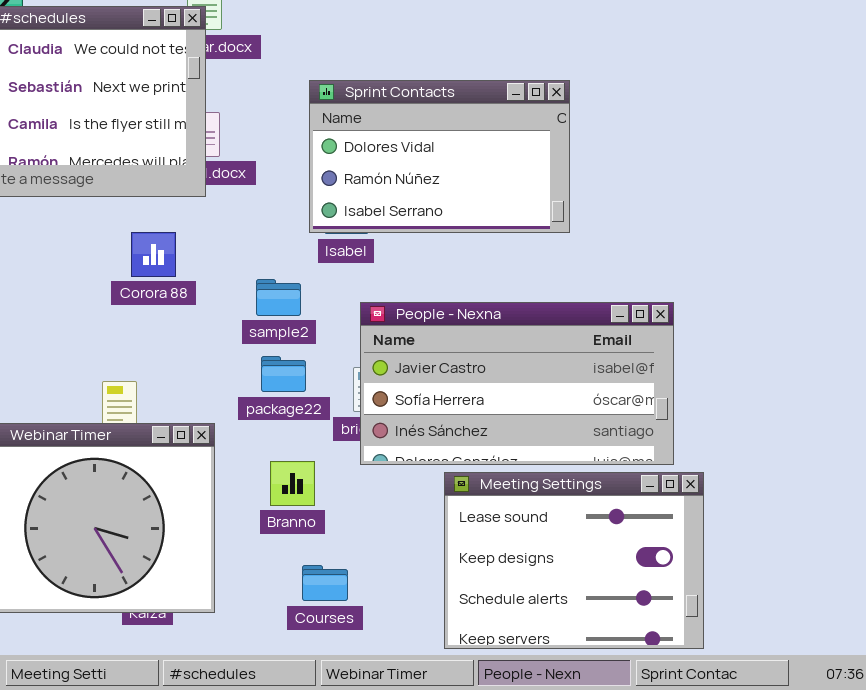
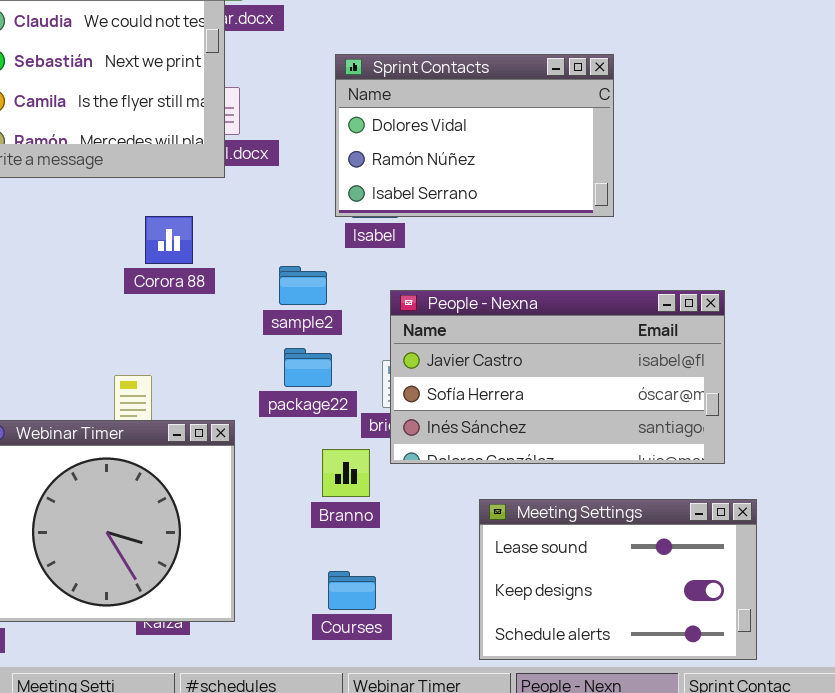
Branno: [270,461,315,506] -> [322,449,370,497], moved
Meeting Settings: [444,472,704,649] -> [479,499,757,660], resized

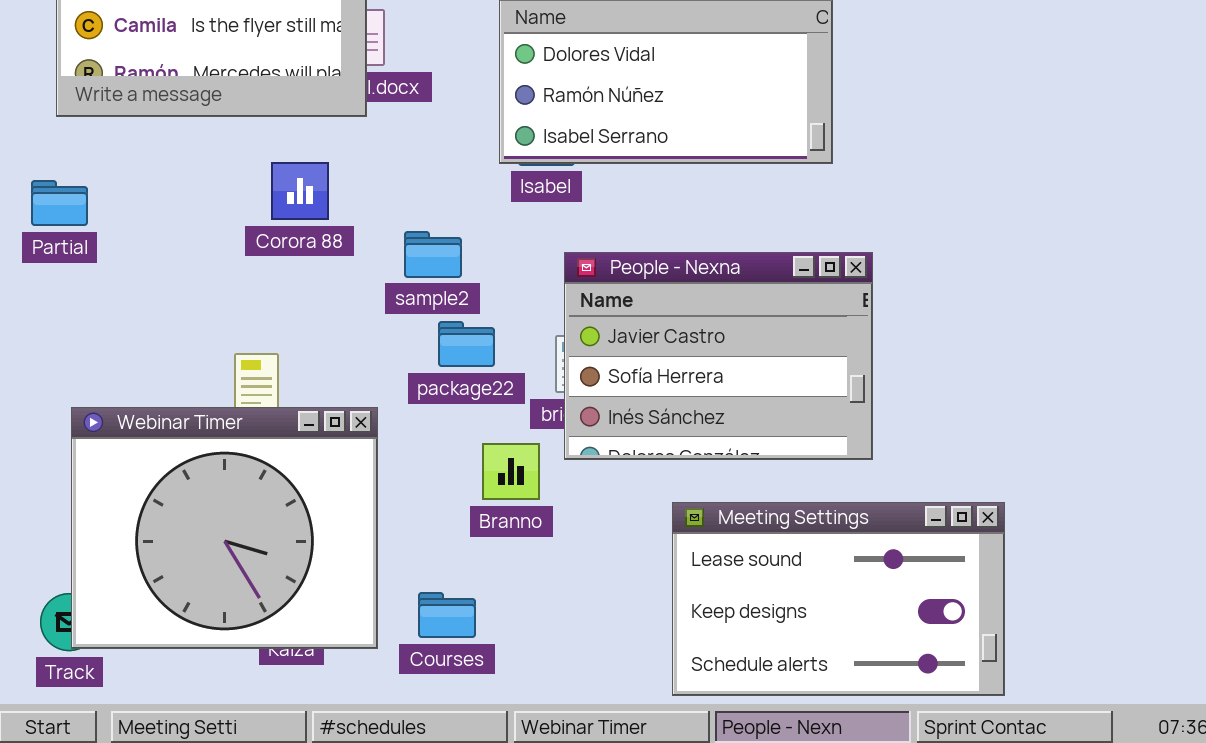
sample2: [279,266,327,305] -> [404,231,462,278], moved
People - Nexna: [390,290,725,464] -> [564,252,873,460], resized
Courses: [328,571,376,610] -> [418,592,476,638], moved

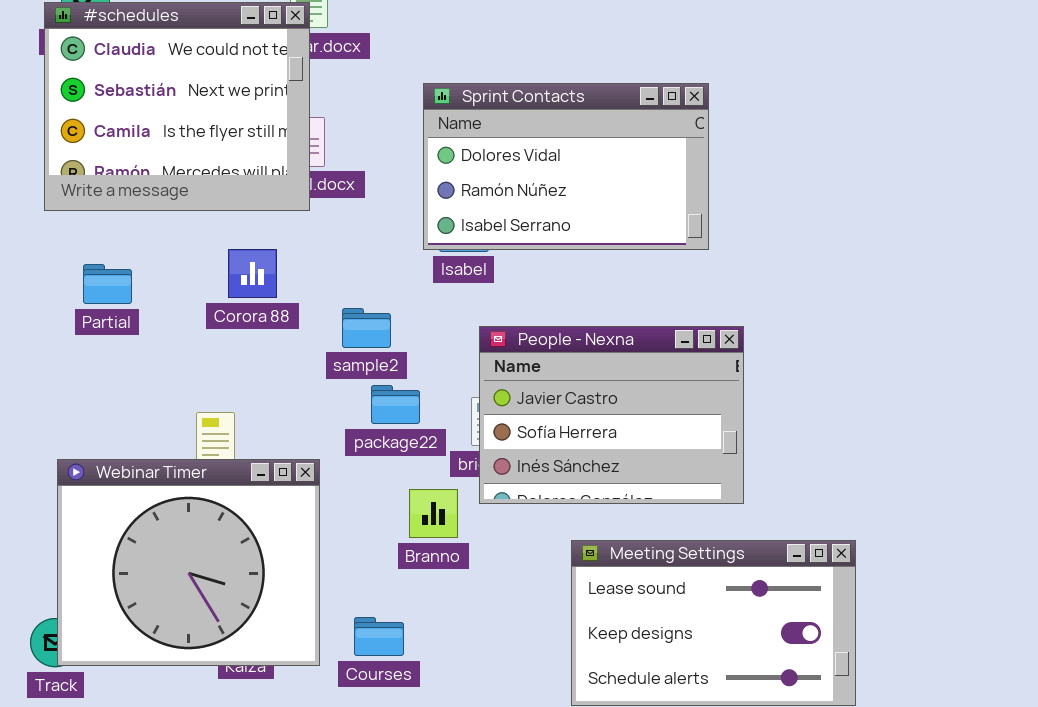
Partial: [31,180,88,226] -> [83,264,132,304], moved

